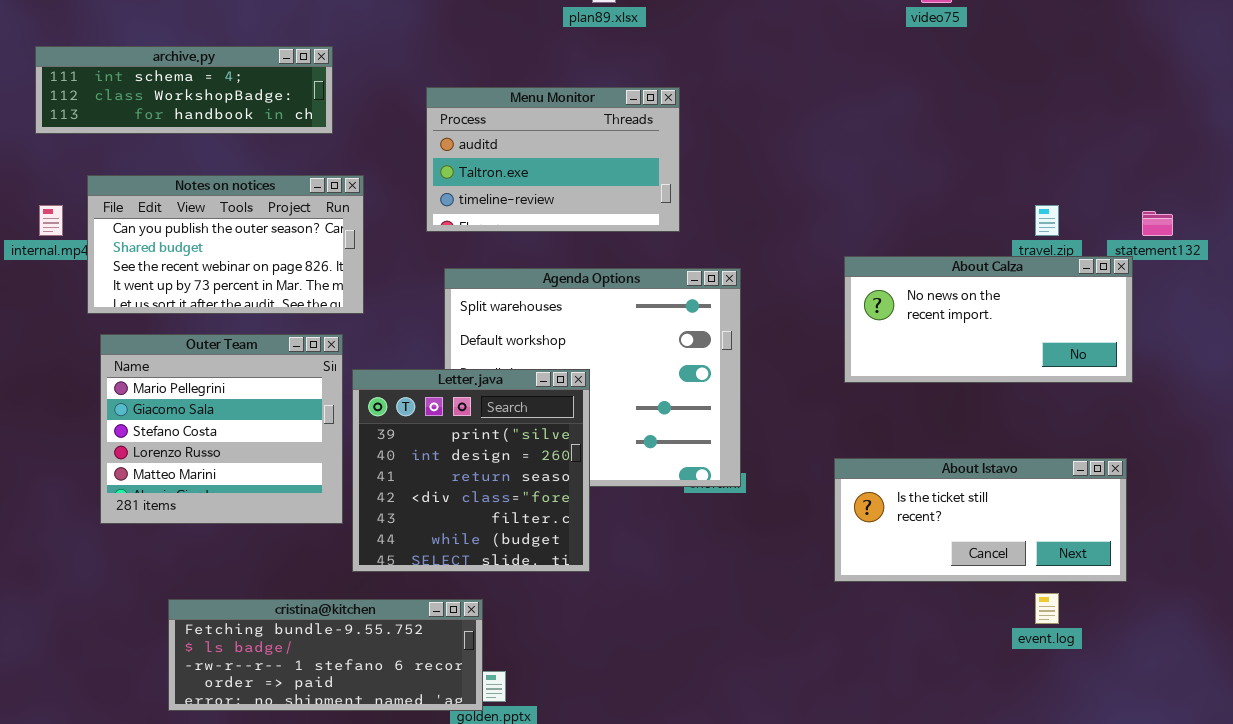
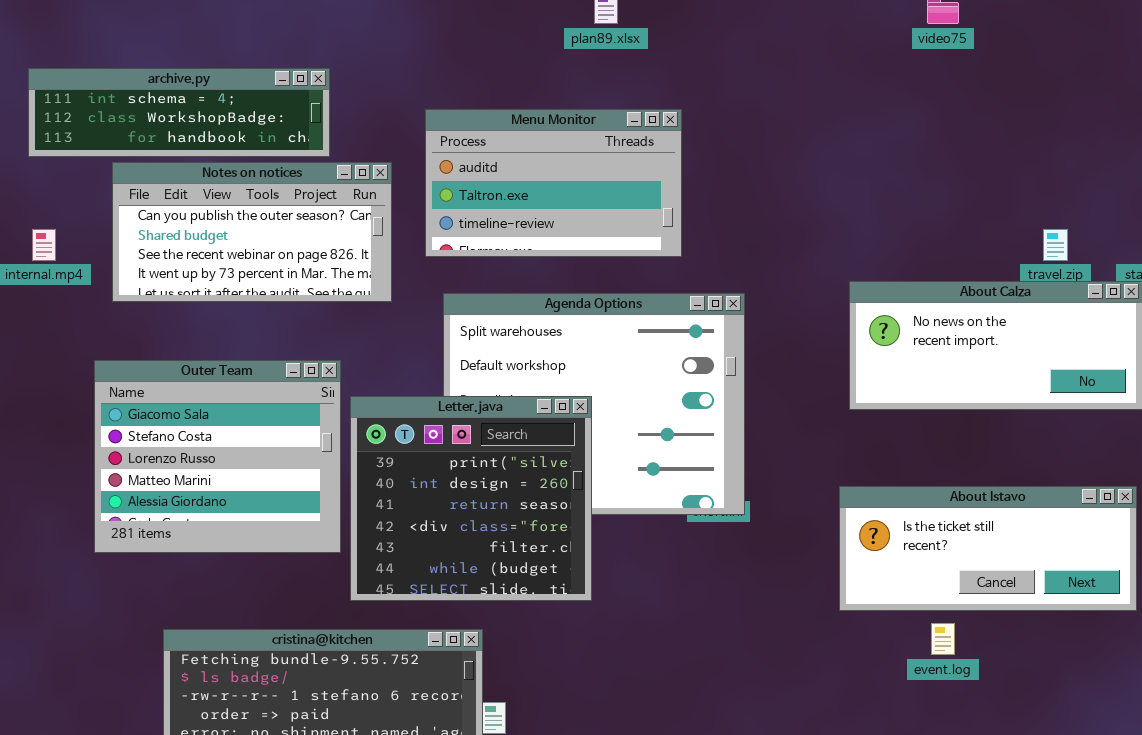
Notes on notices: [87,175,364,314] -> [112,162,392,302], moved
Outer Team: [100,334,343,524] -> [94,360,341,553], scrolled down 1 row
event.log: [1035,593,1059,624] -> [931,623,955,655], moved

